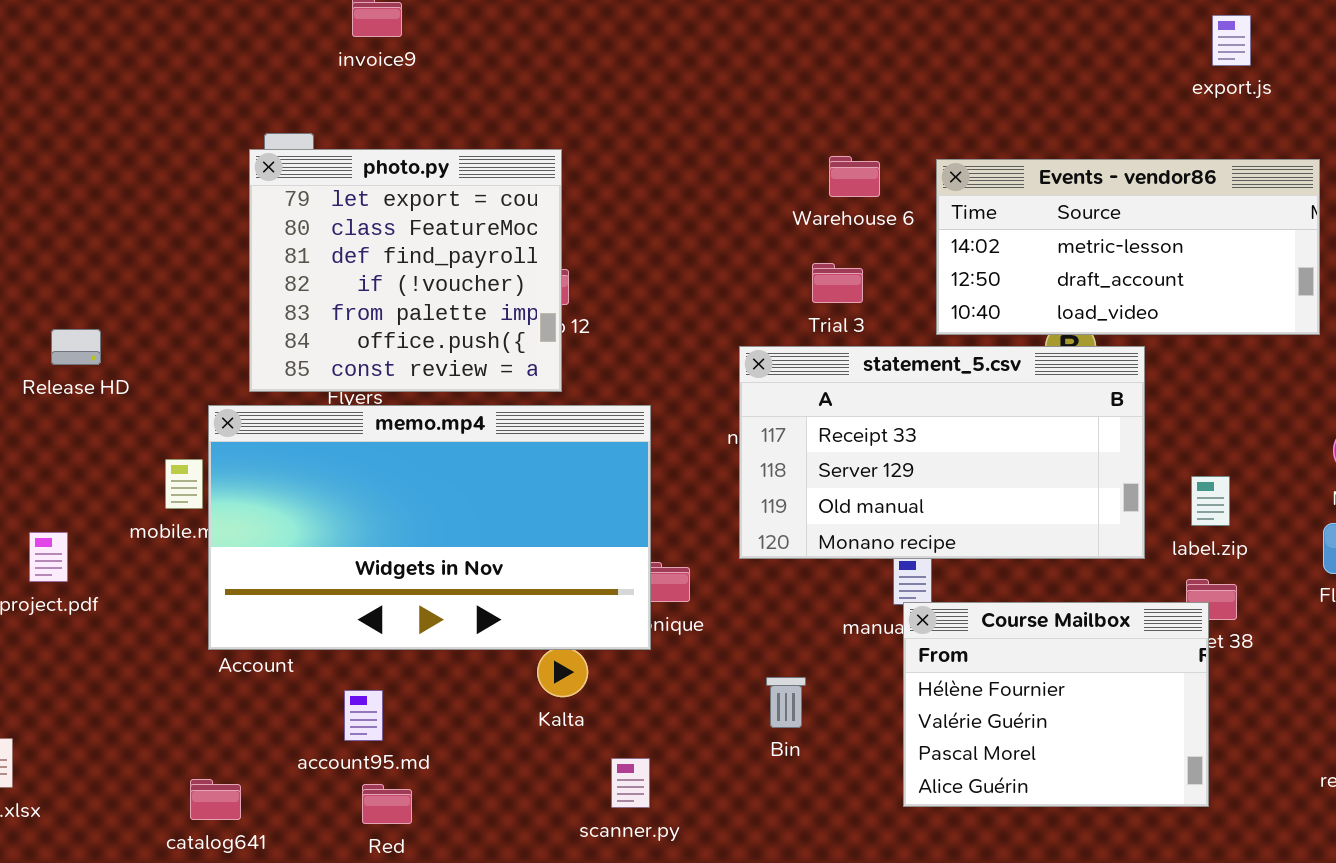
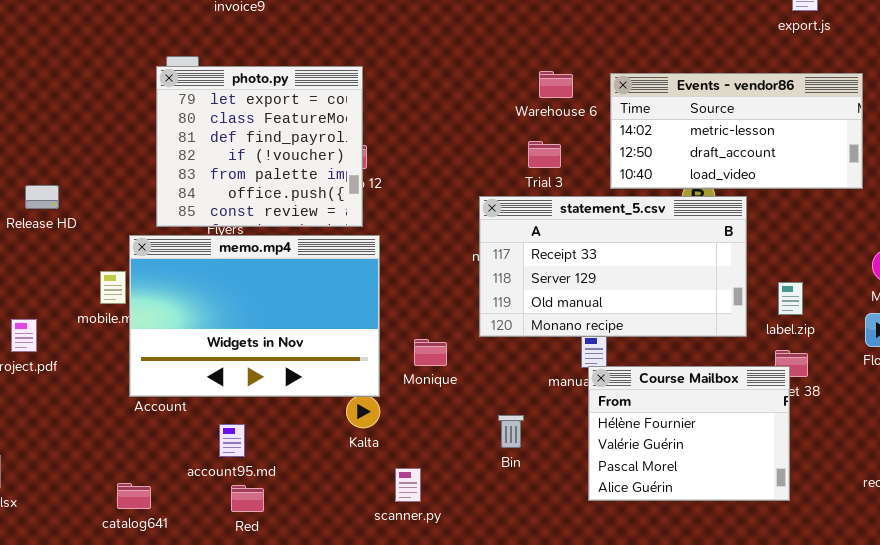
memo.mp4: [208,405,651,650] -> [129,235,380,397], resized

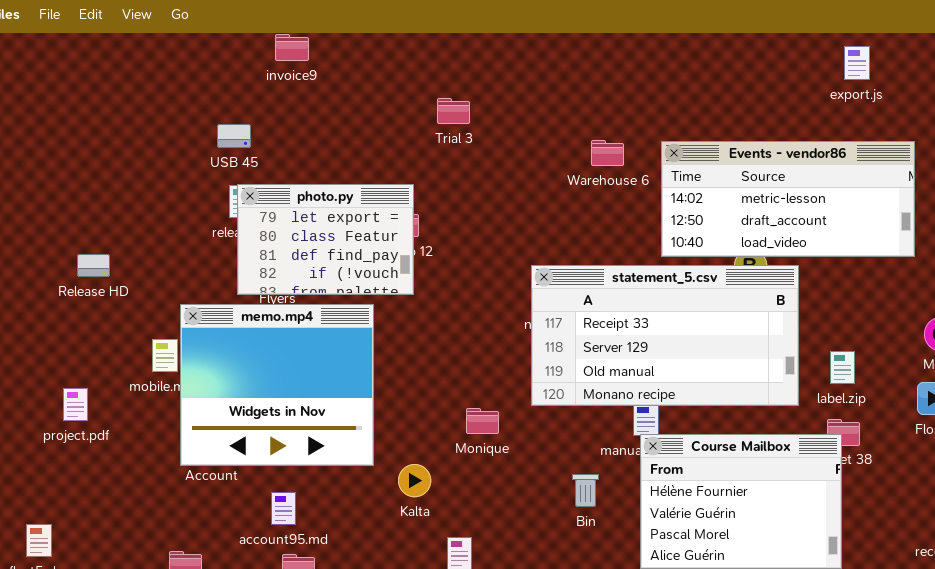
photo.py: [156,66,363,227] -> [237,184,414,295], resized
Trial 3: [528,141,561,168] -> [437,98,470,124], moved
memo.mp4: [129,235,380,397] -> [180,304,374,466], resized
Bin: [498,415,524,448] -> [572,474,599,507], moved

